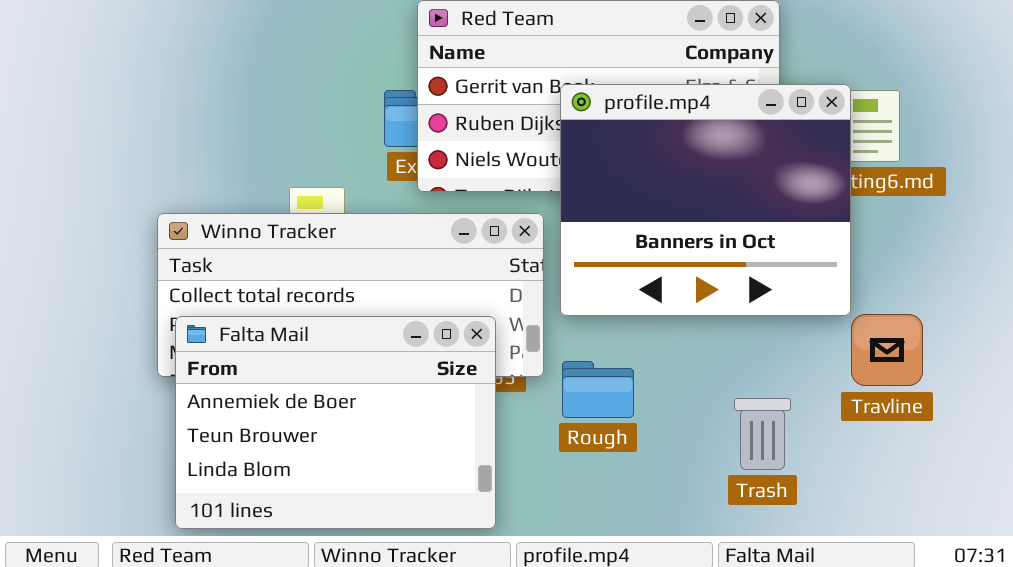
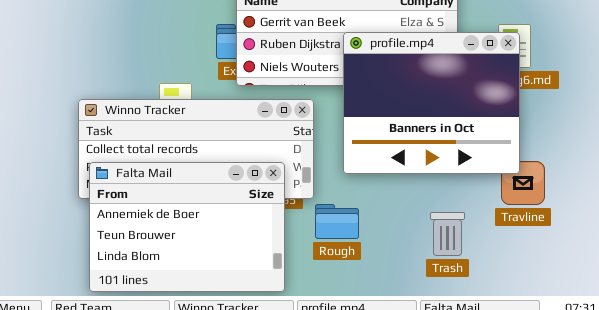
profile.mp4: [560,84,851,316] -> [343,32,520,174], moved
Rough: [562,361,634,418] -> [315,204,359,239], moved

